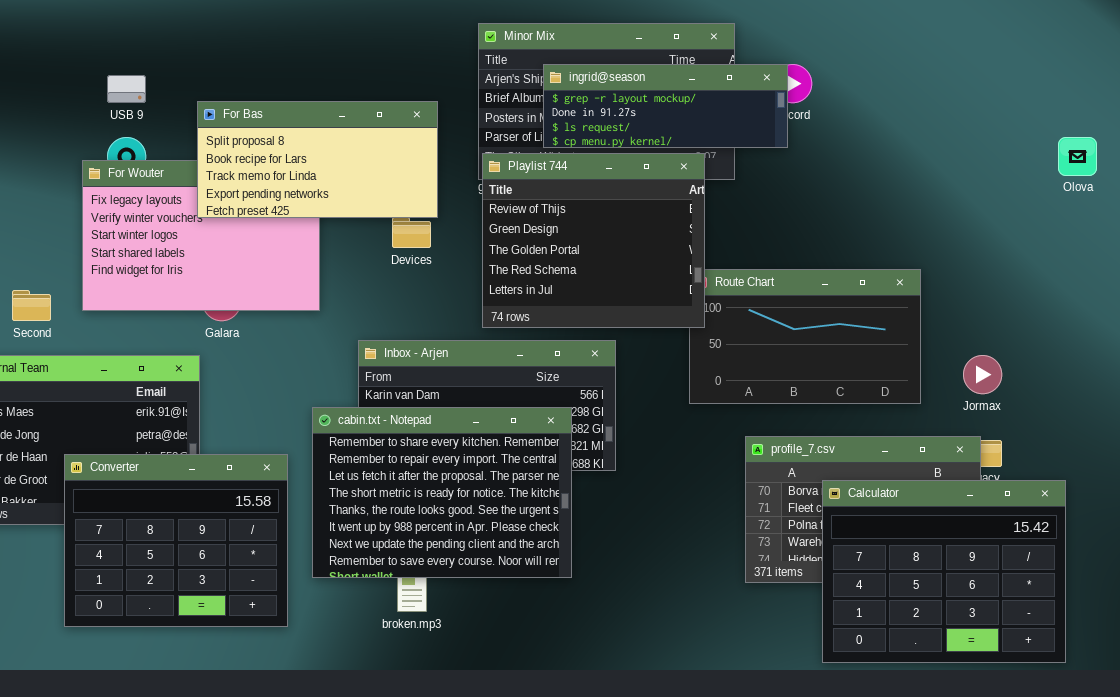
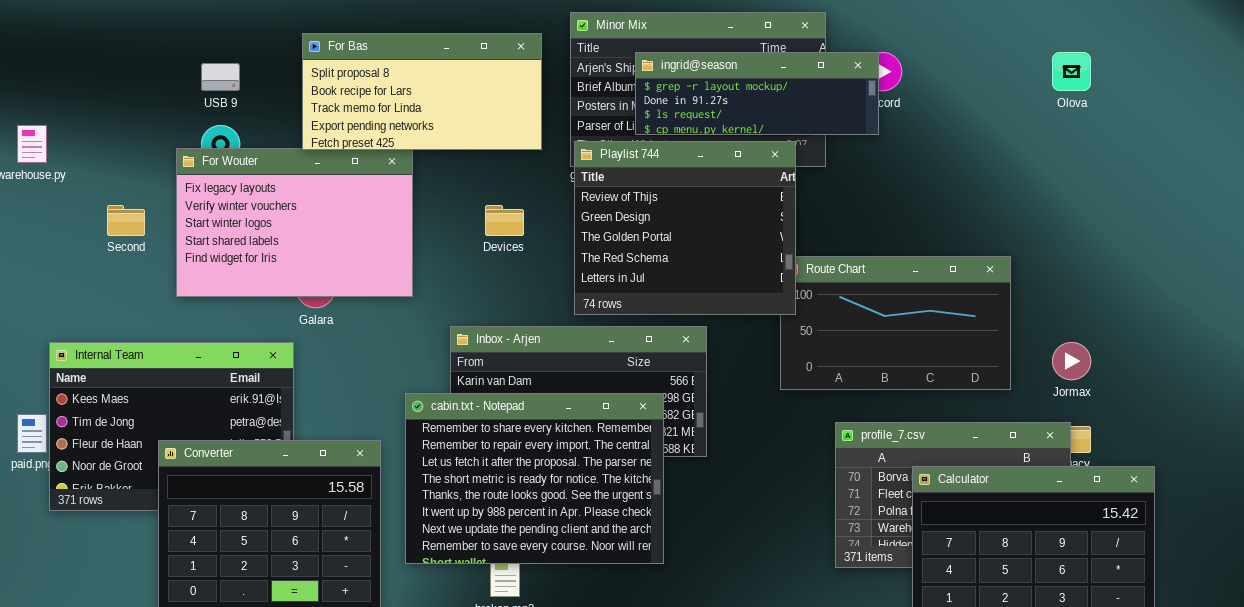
For Bas: [197,101,438,218] -> [302,33,542,150], moved
Olova: [1058,137,1097,176] -> [1052,52,1091,91], moved
Second: [12,290,51,321] -> [107,205,145,236], moved

